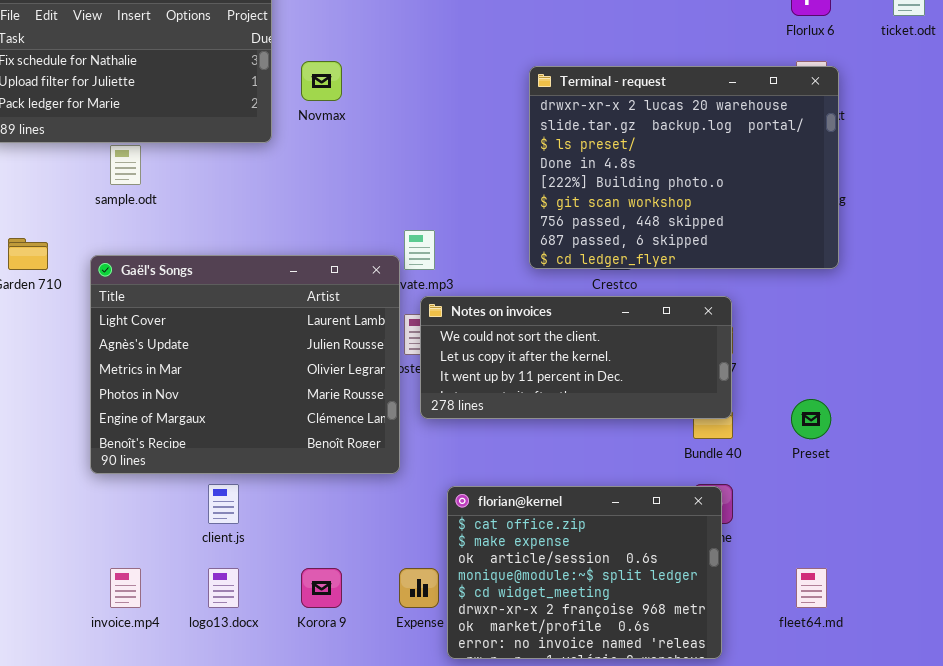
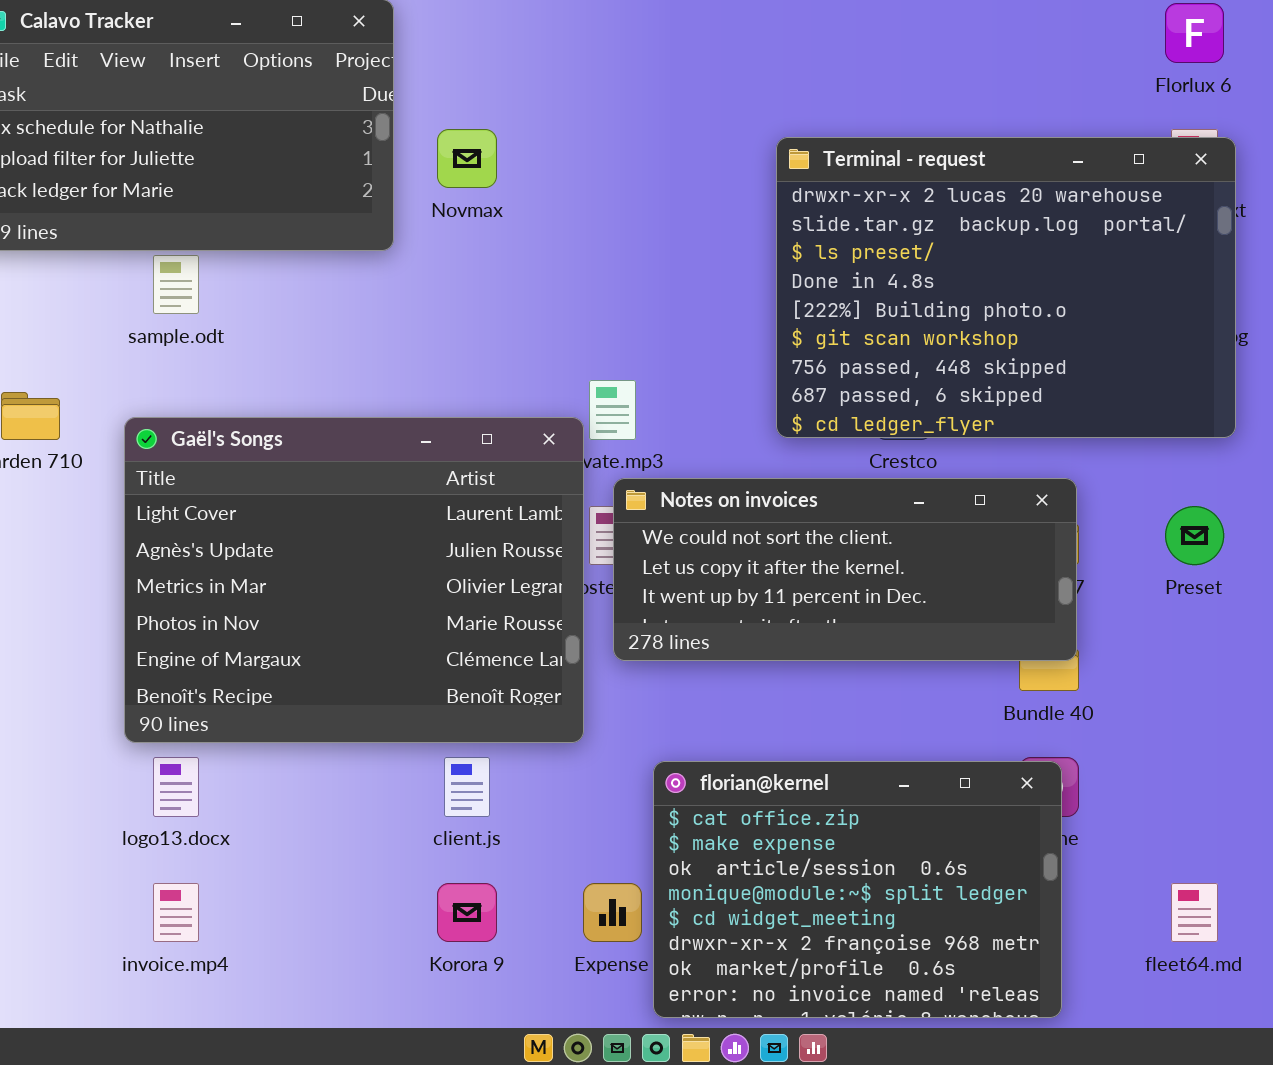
Preset: [791,399,831,439] -> [1165,506,1224,565], moved
client.js: [208,484,239,524] -> [444,757,490,817], moved
logo13.docx: [208,568,239,608] -> [153,757,199,817], moved

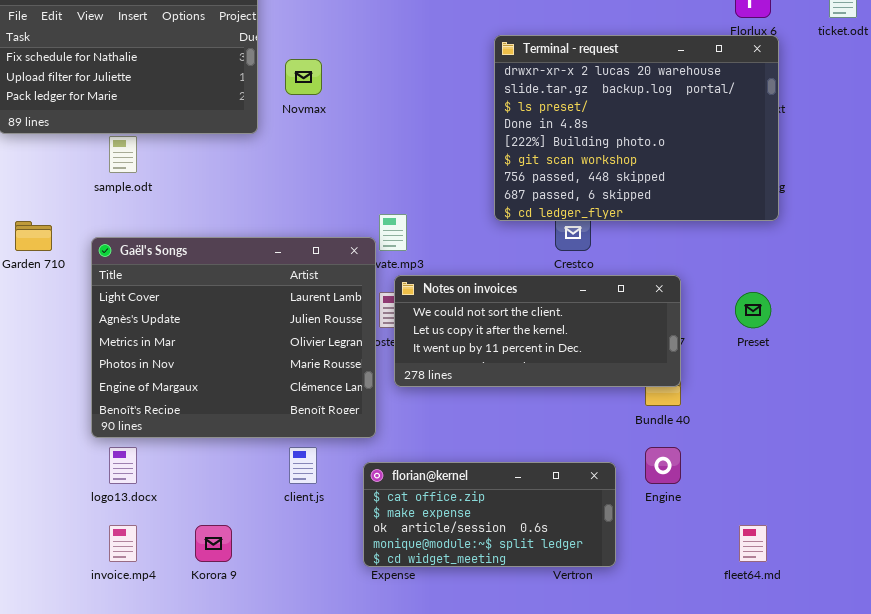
Terminal - request: [776,137,1236,438] -> [494,35,779,221], moved
florian@kernel: [653,761,1062,1018] -> [363,462,616,567], moved, resized
Korora 9: [437,883,497,942] -> [195,525,232,562], moved

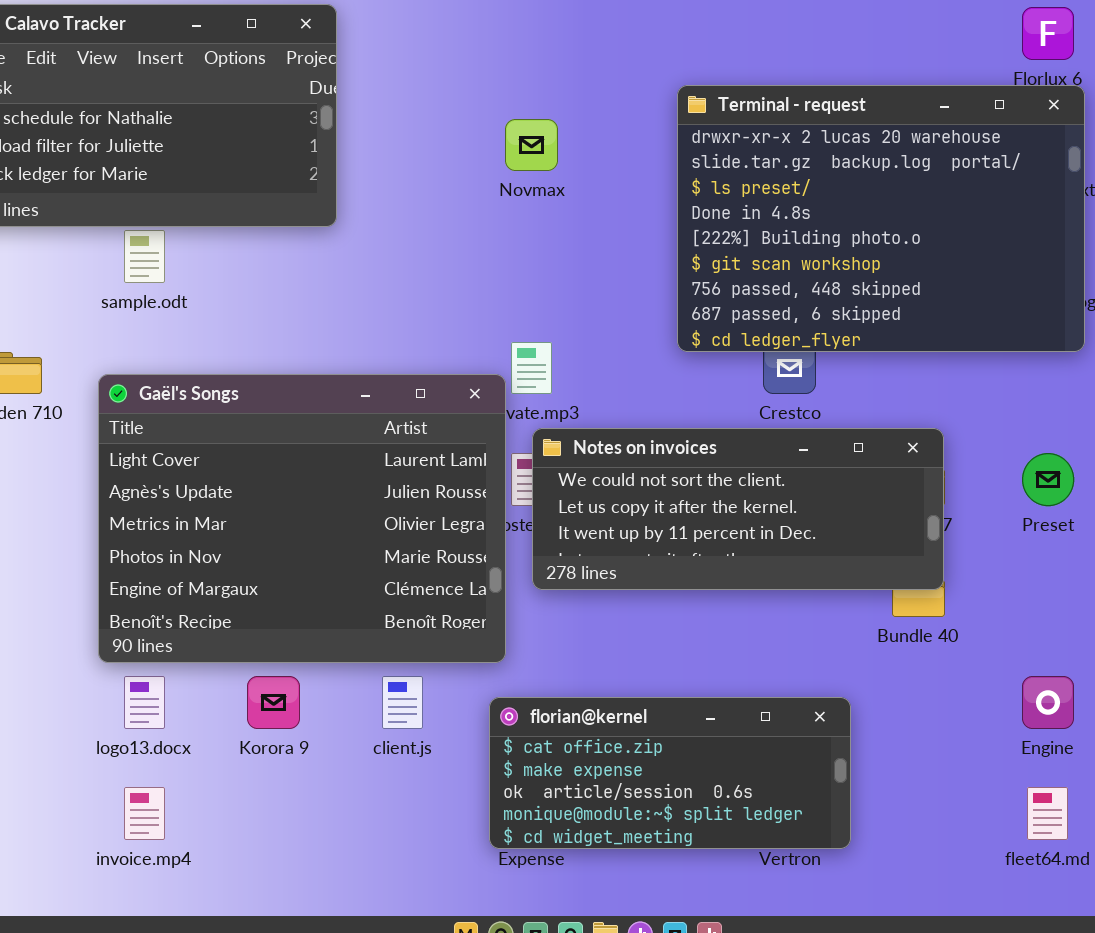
Novmax: [285,59,322,95] -> [505,119,558,171], moved
Engine: [645,447,681,484] -> [1022,676,1074,729], moved
Korora 9: [195,525,232,562] -> [247,676,300,729], moved

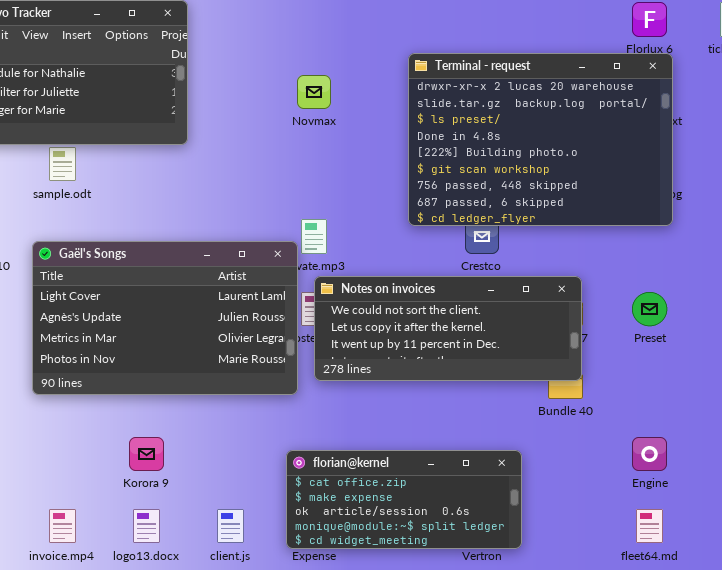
Gaël's Songs: [98,374,506,663] -> [32,241,298,395], resized
logo13.docx: [124,676,165,729] -> [133,509,160,543], moved
client.js: [382,676,423,729] -> [217,509,244,543], moved

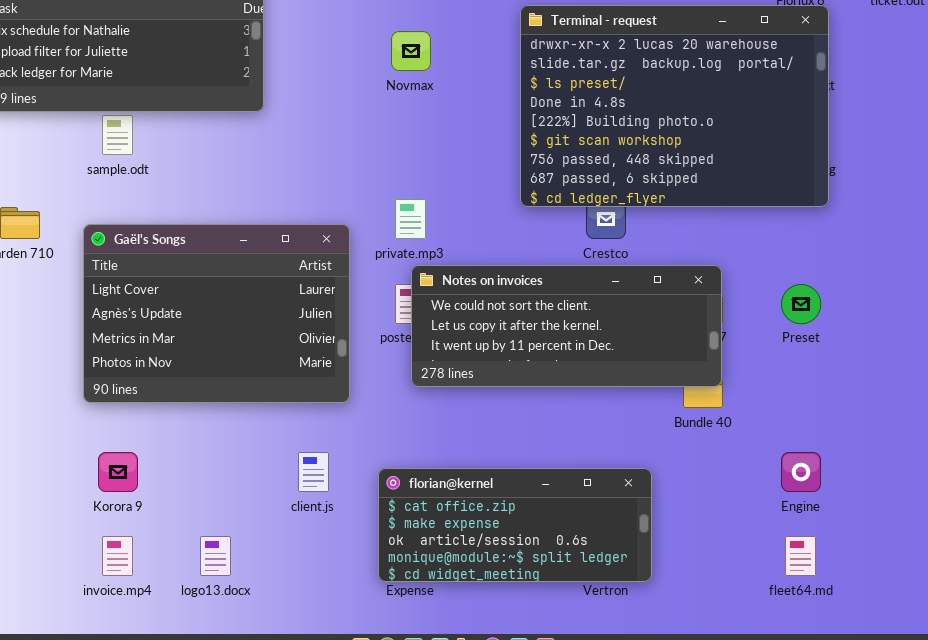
Gaël's Songs: [32,241,298,395] -> [83,224,350,403], resized
Korora 9: [129,437,164,471] -> [98,452,138,492], moved
client.js: [217,509,244,543] -> [298,452,329,492], moved

